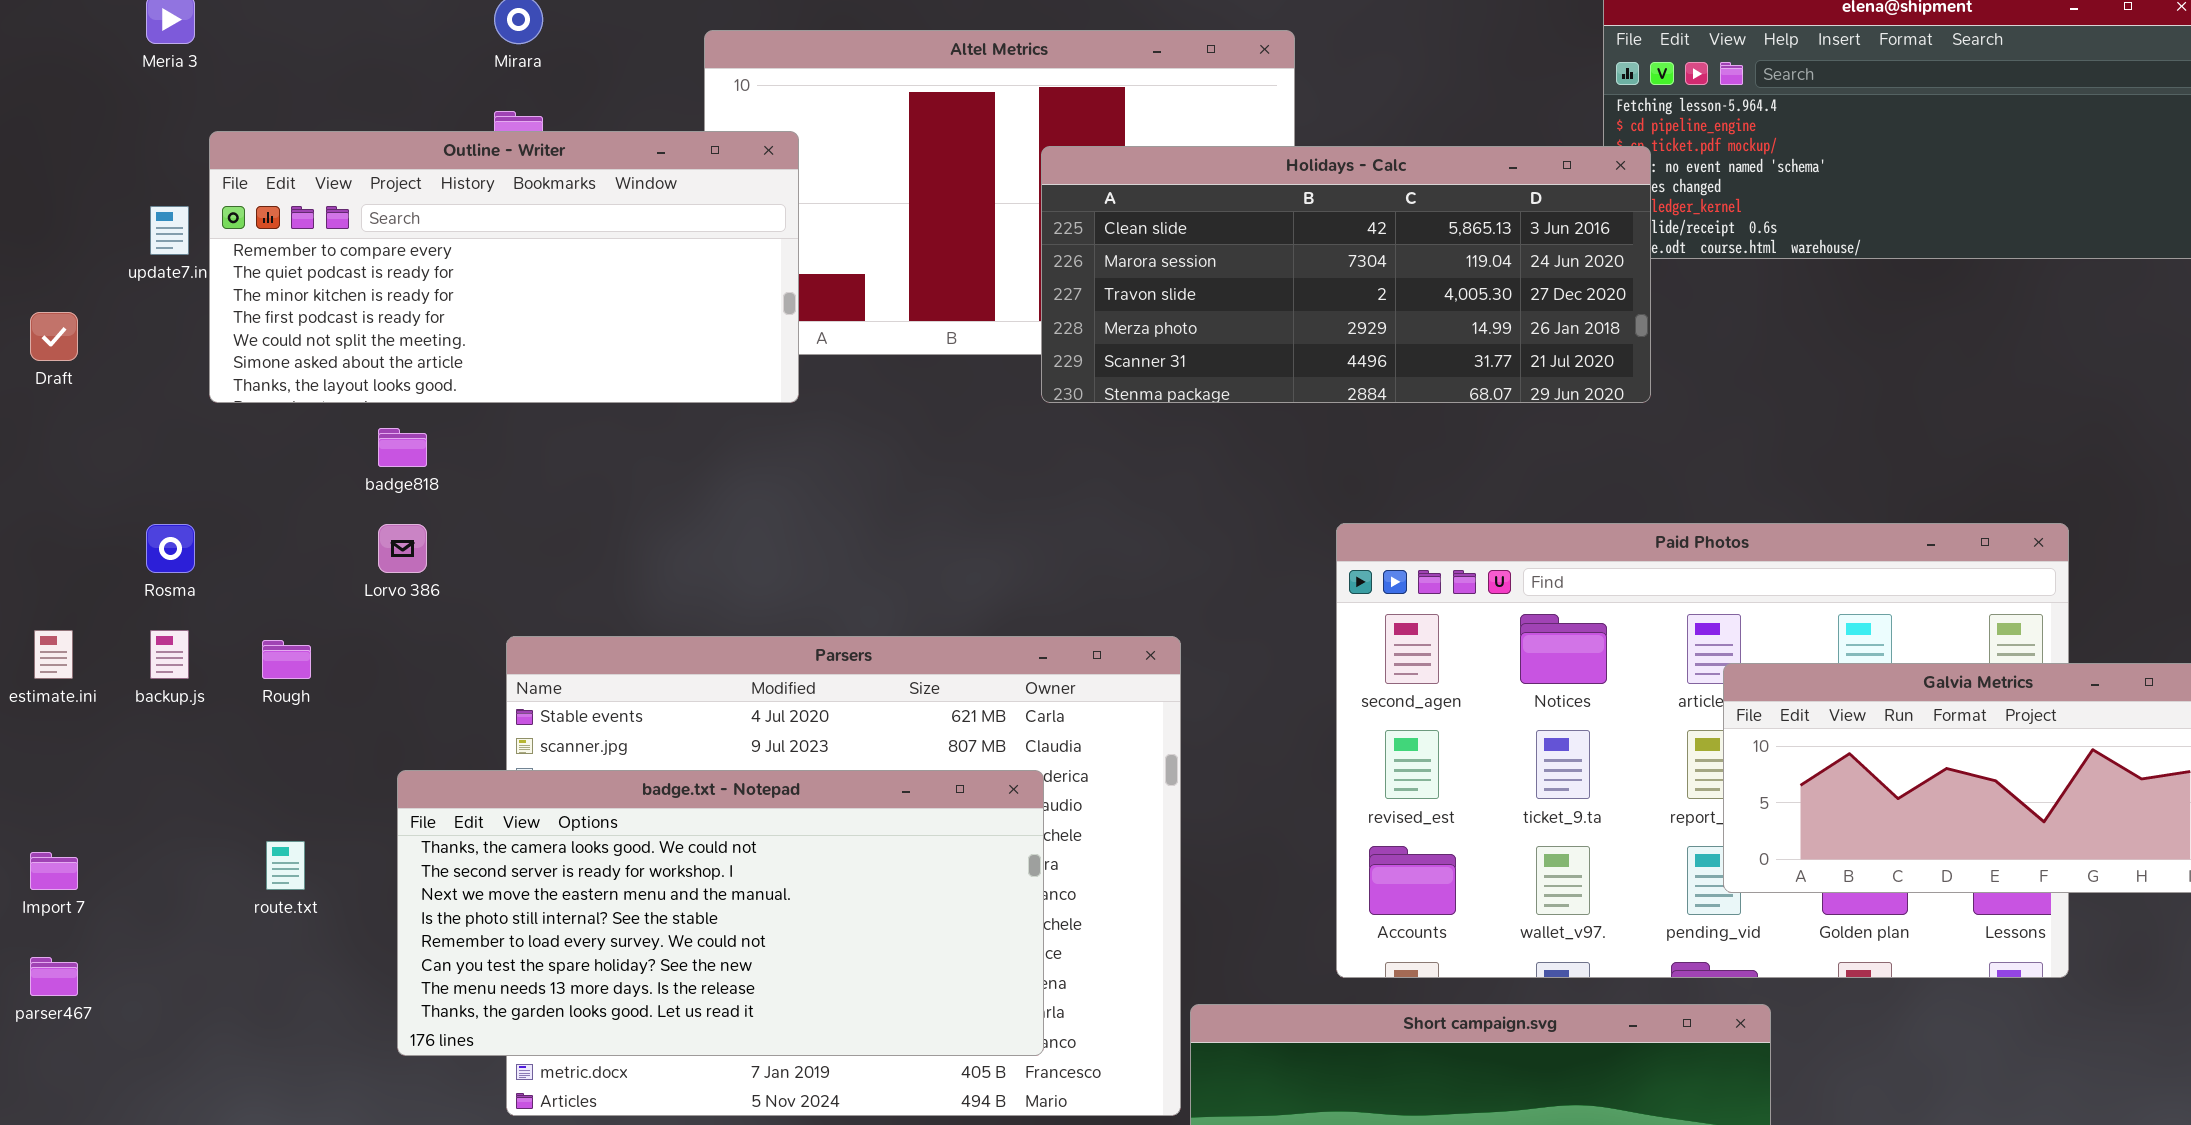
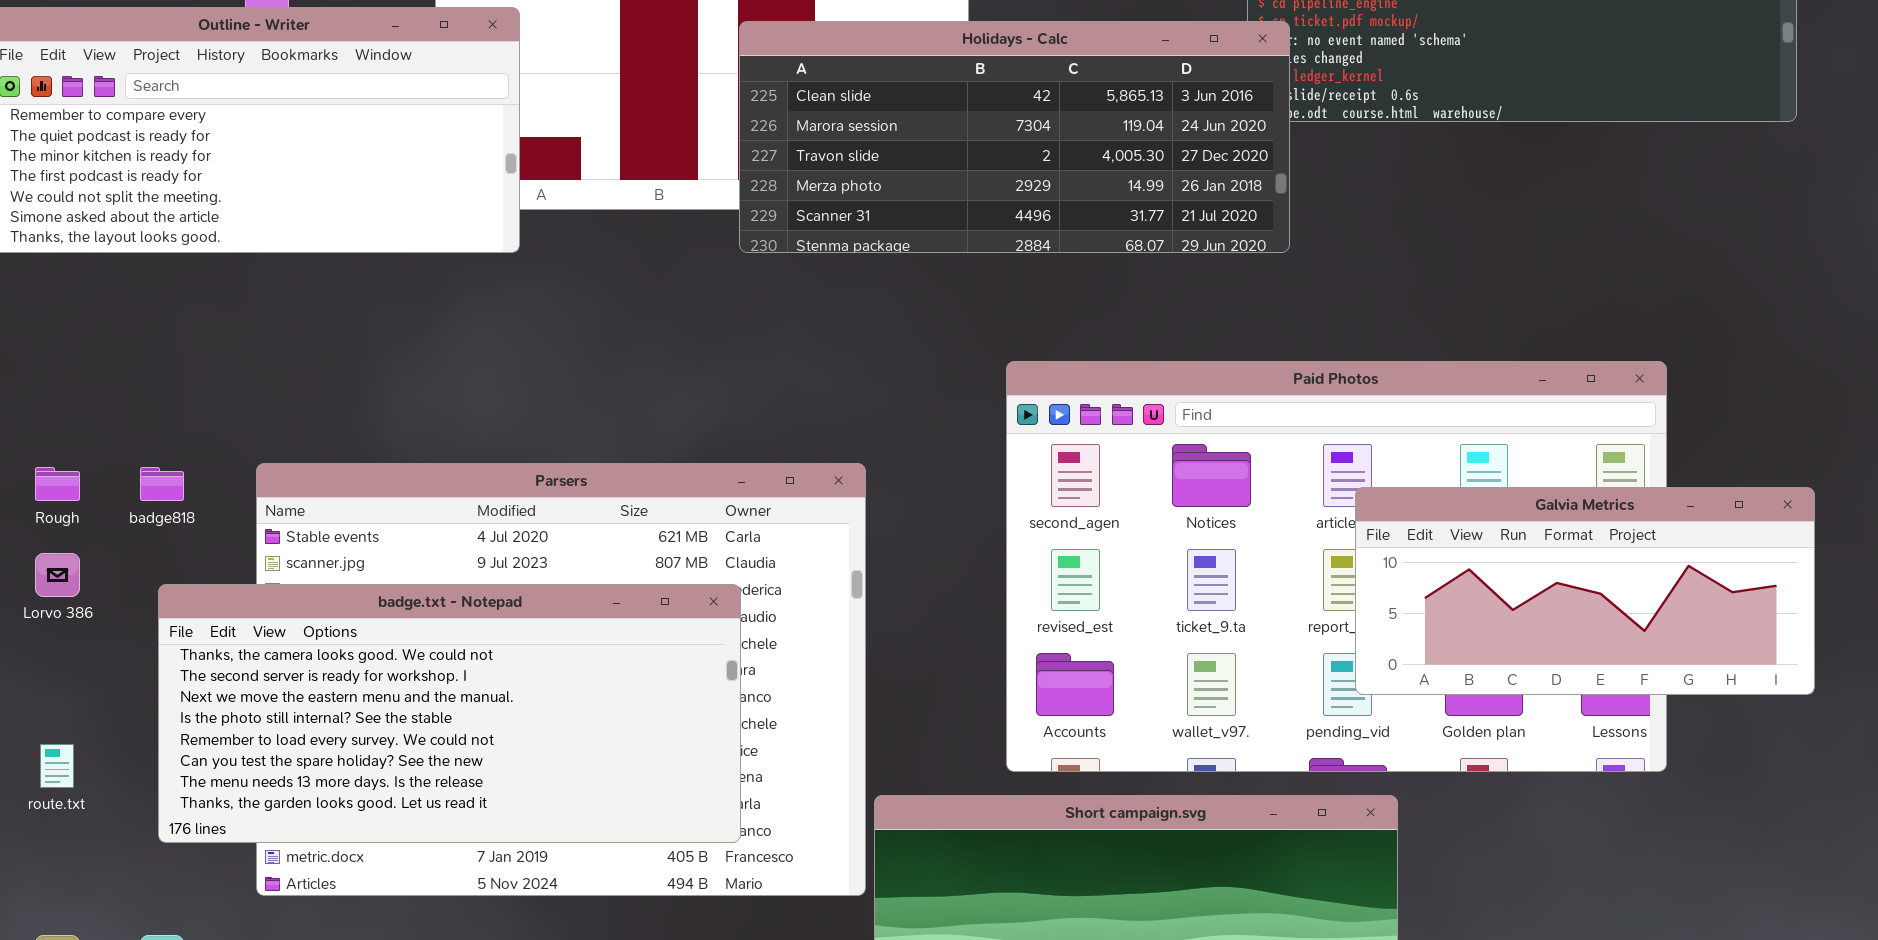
badge818: [378,428,427,467] -> [140,467,184,501], moved
Lorvo 386: [378,524,427,573] -> [35,553,80,597], moved
route.txt: [266,841,305,890] -> [40,744,74,788], moved

